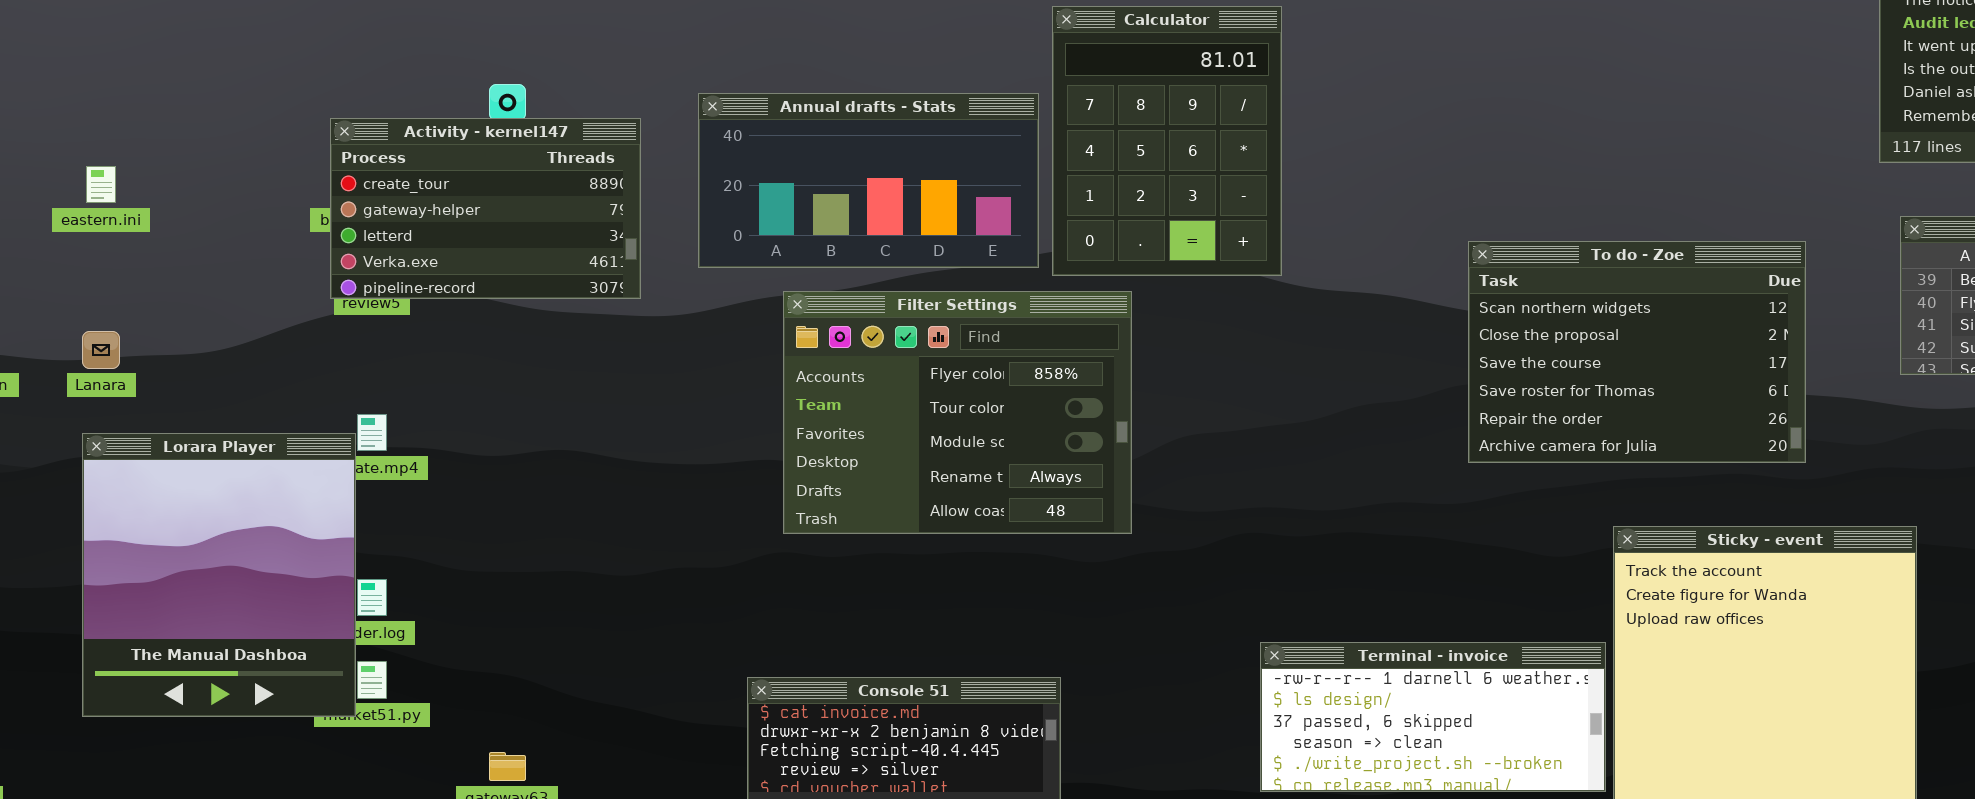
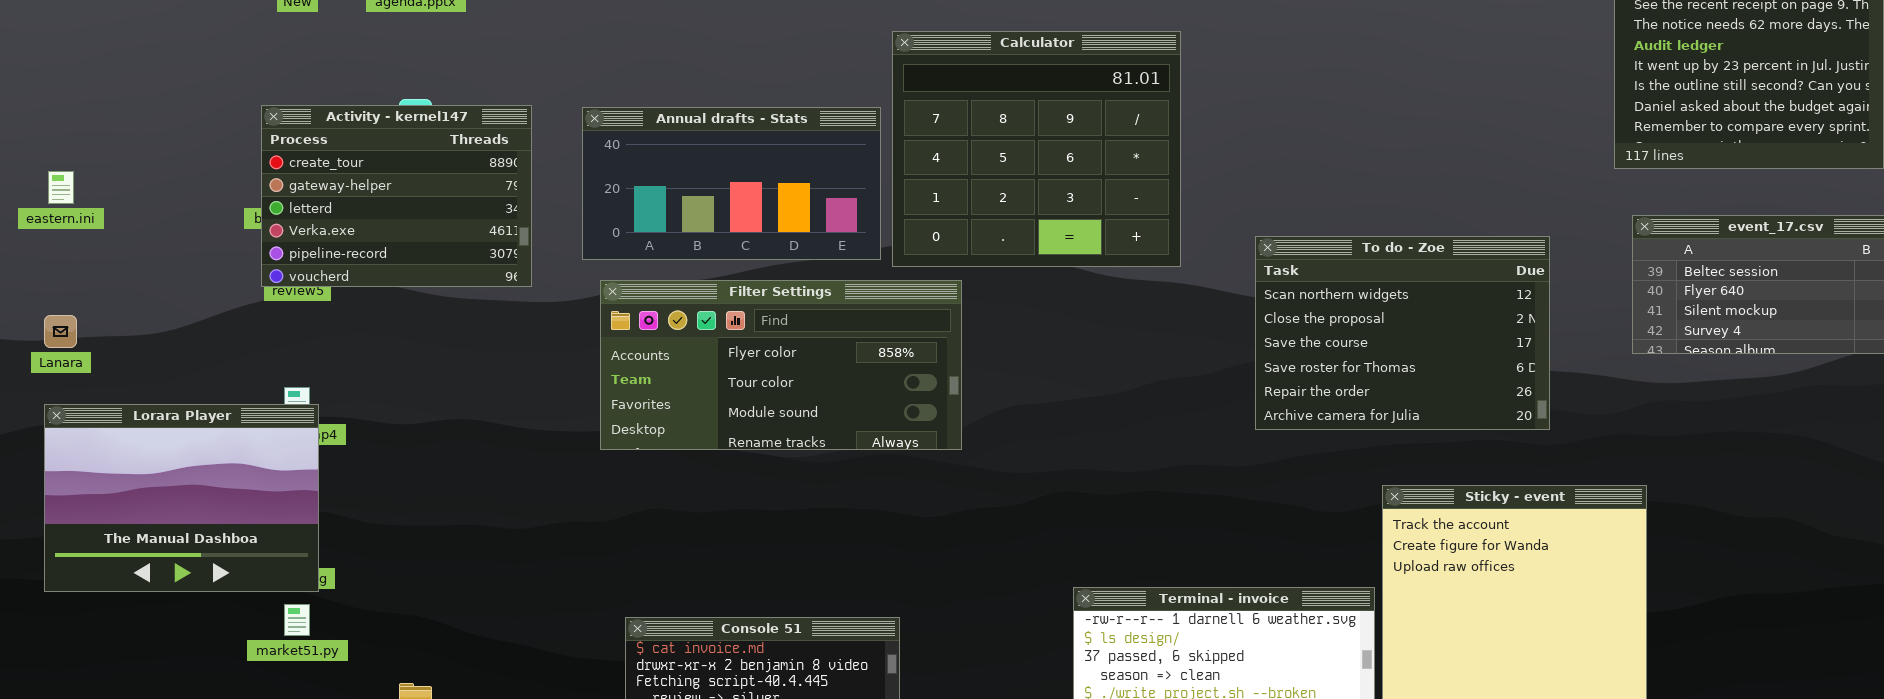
Calculator: [1052,6,1282,276] -> [892,31,1181,267], resized
Activity - kernel147: [330,118,641,299] -> [261,105,532,287], resized
Filter Settings: [783,291,1132,534] -> [600,280,962,450], resized
Lorara Player: [82,433,356,717] -> [44,404,319,592], resized

